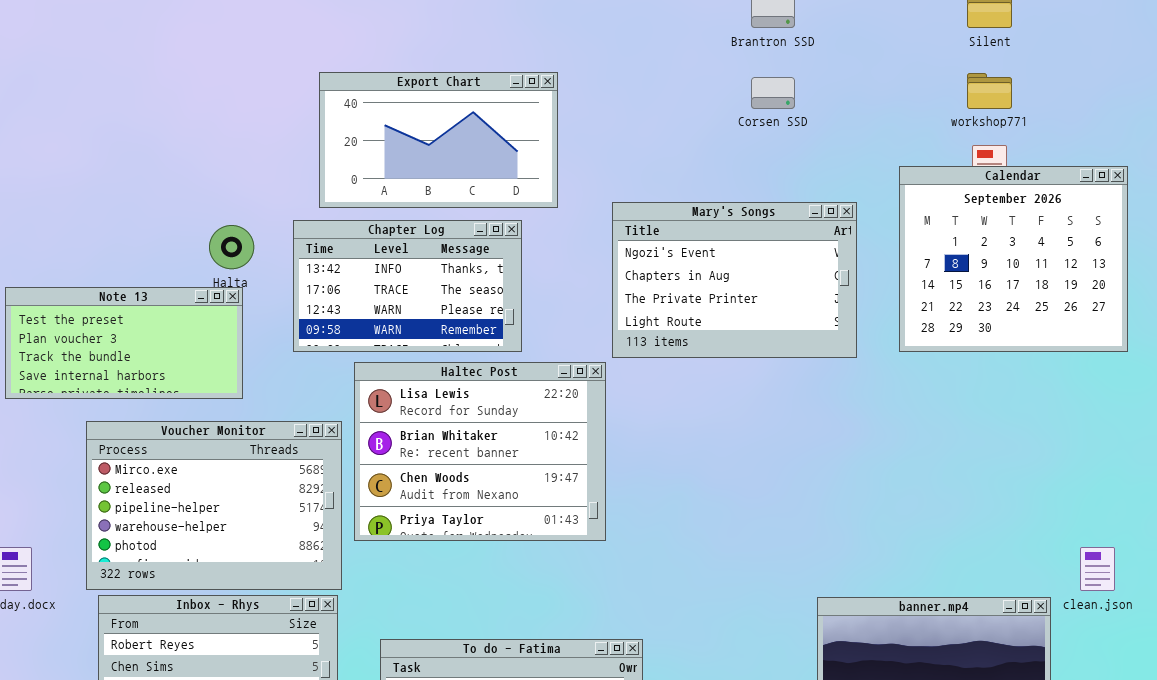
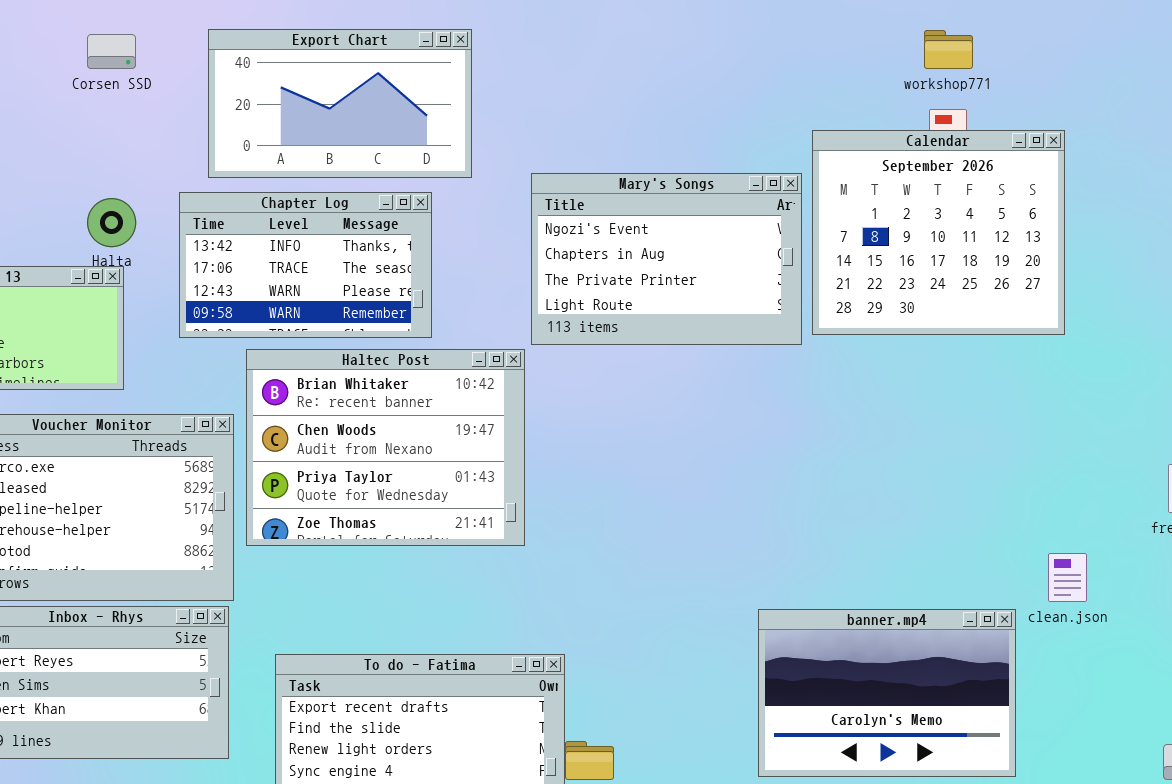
Corsen SSD: [751,77,795,109] -> [87,34,136,69], moved
Calendar: [899,166,1128,352] -> [812,130,1065,335], moved
Haltec Post: [354,362,606,541] -> [246,349,525,546], scrolled down 1 row

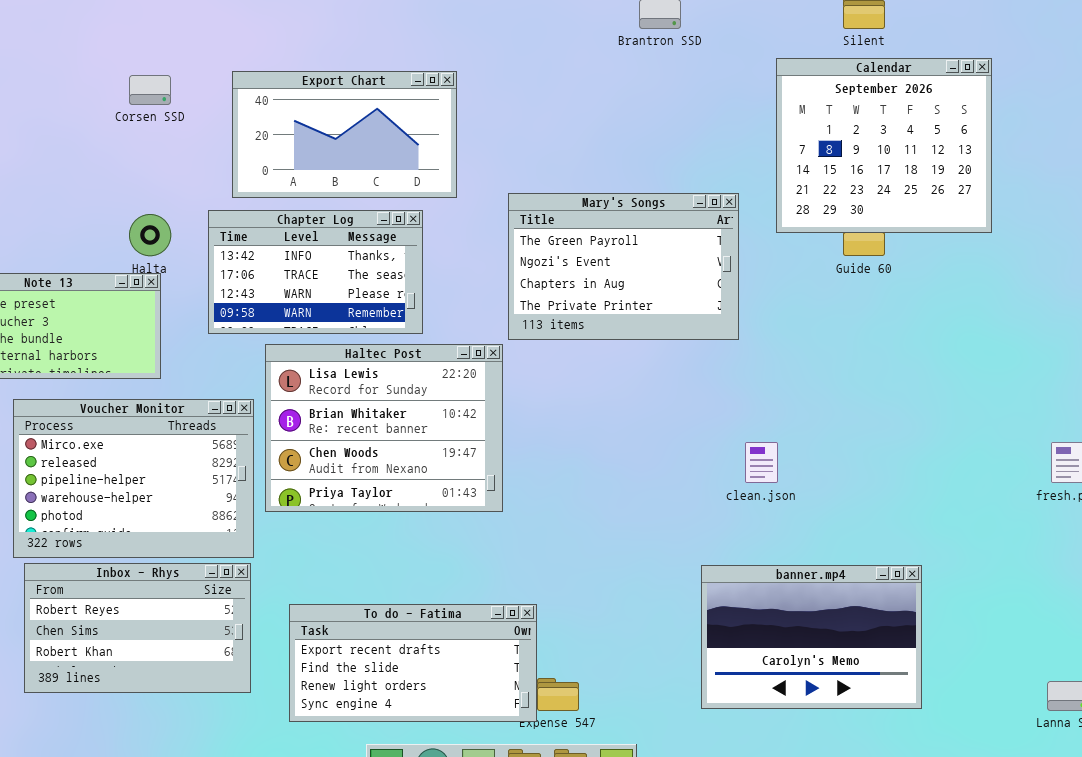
Calendar: [812,130,1065,335] -> [776,58,992,233], moved
Mary's Songs: [531,173,802,345] -> [508,193,739,340], scrolled up 1 row
Haltec Post: [246,349,525,546] -> [265,344,503,512], scrolled up 1 row
clean.json: [1048,553,1087,602] -> [745,442,778,483], moved

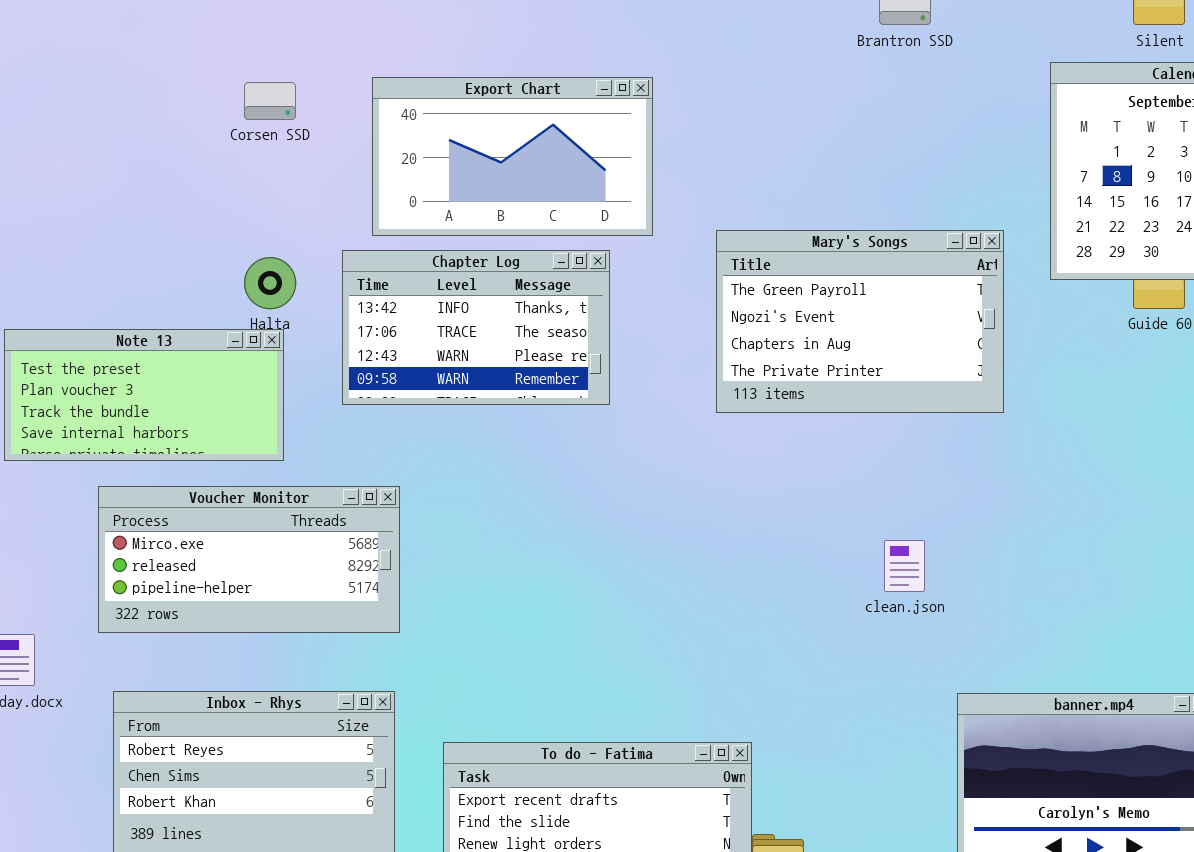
Haltec Post: [265,344,503,512] -> none, closed
Voucher Monitor: [13,399,254,558] -> [98,486,400,633], resized
clean.json: [745,442,778,483] -> [884,540,925,592], moved

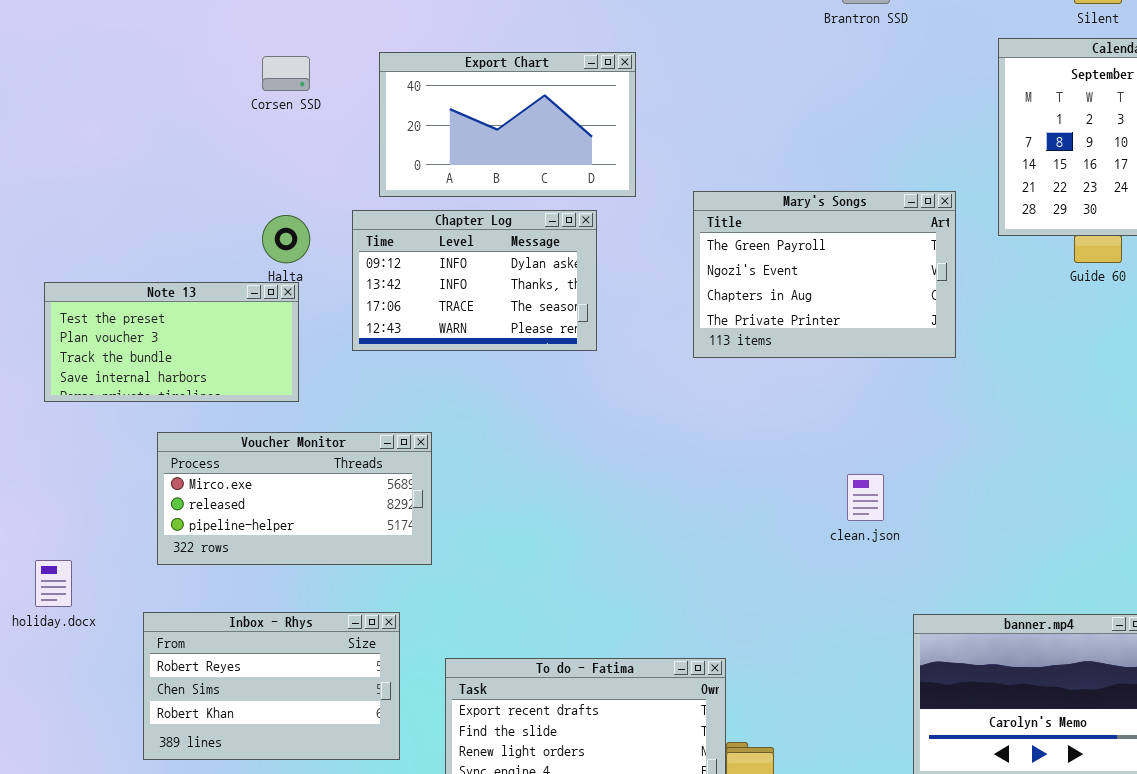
Chapter Log: [342,250,610,405] -> [352,210,597,351], scrolled up 1 row
Voucher Monitor: [98,486,400,633] -> [157,432,432,565], moved

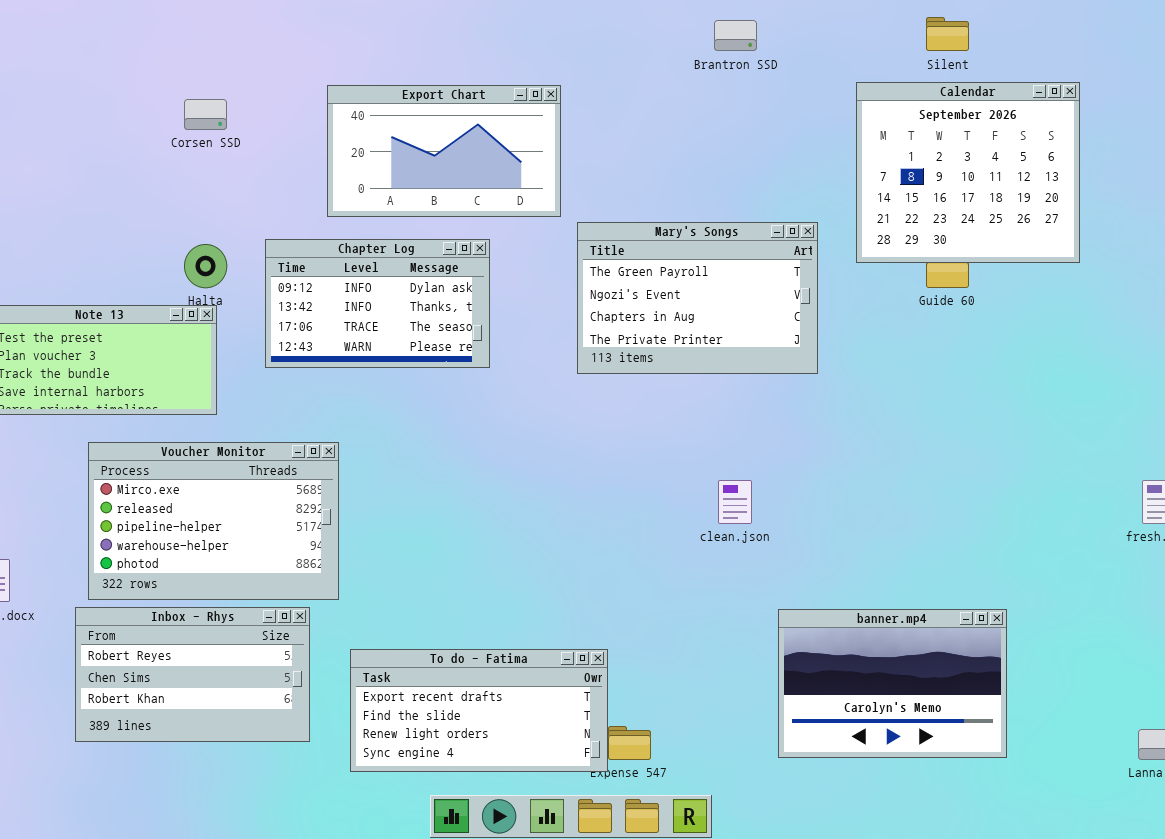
Export Chart: [379,52,636,197] -> [327,85,561,217], moved
Voucher Monitor: [157,432,432,565] -> [88,442,339,600], resized

